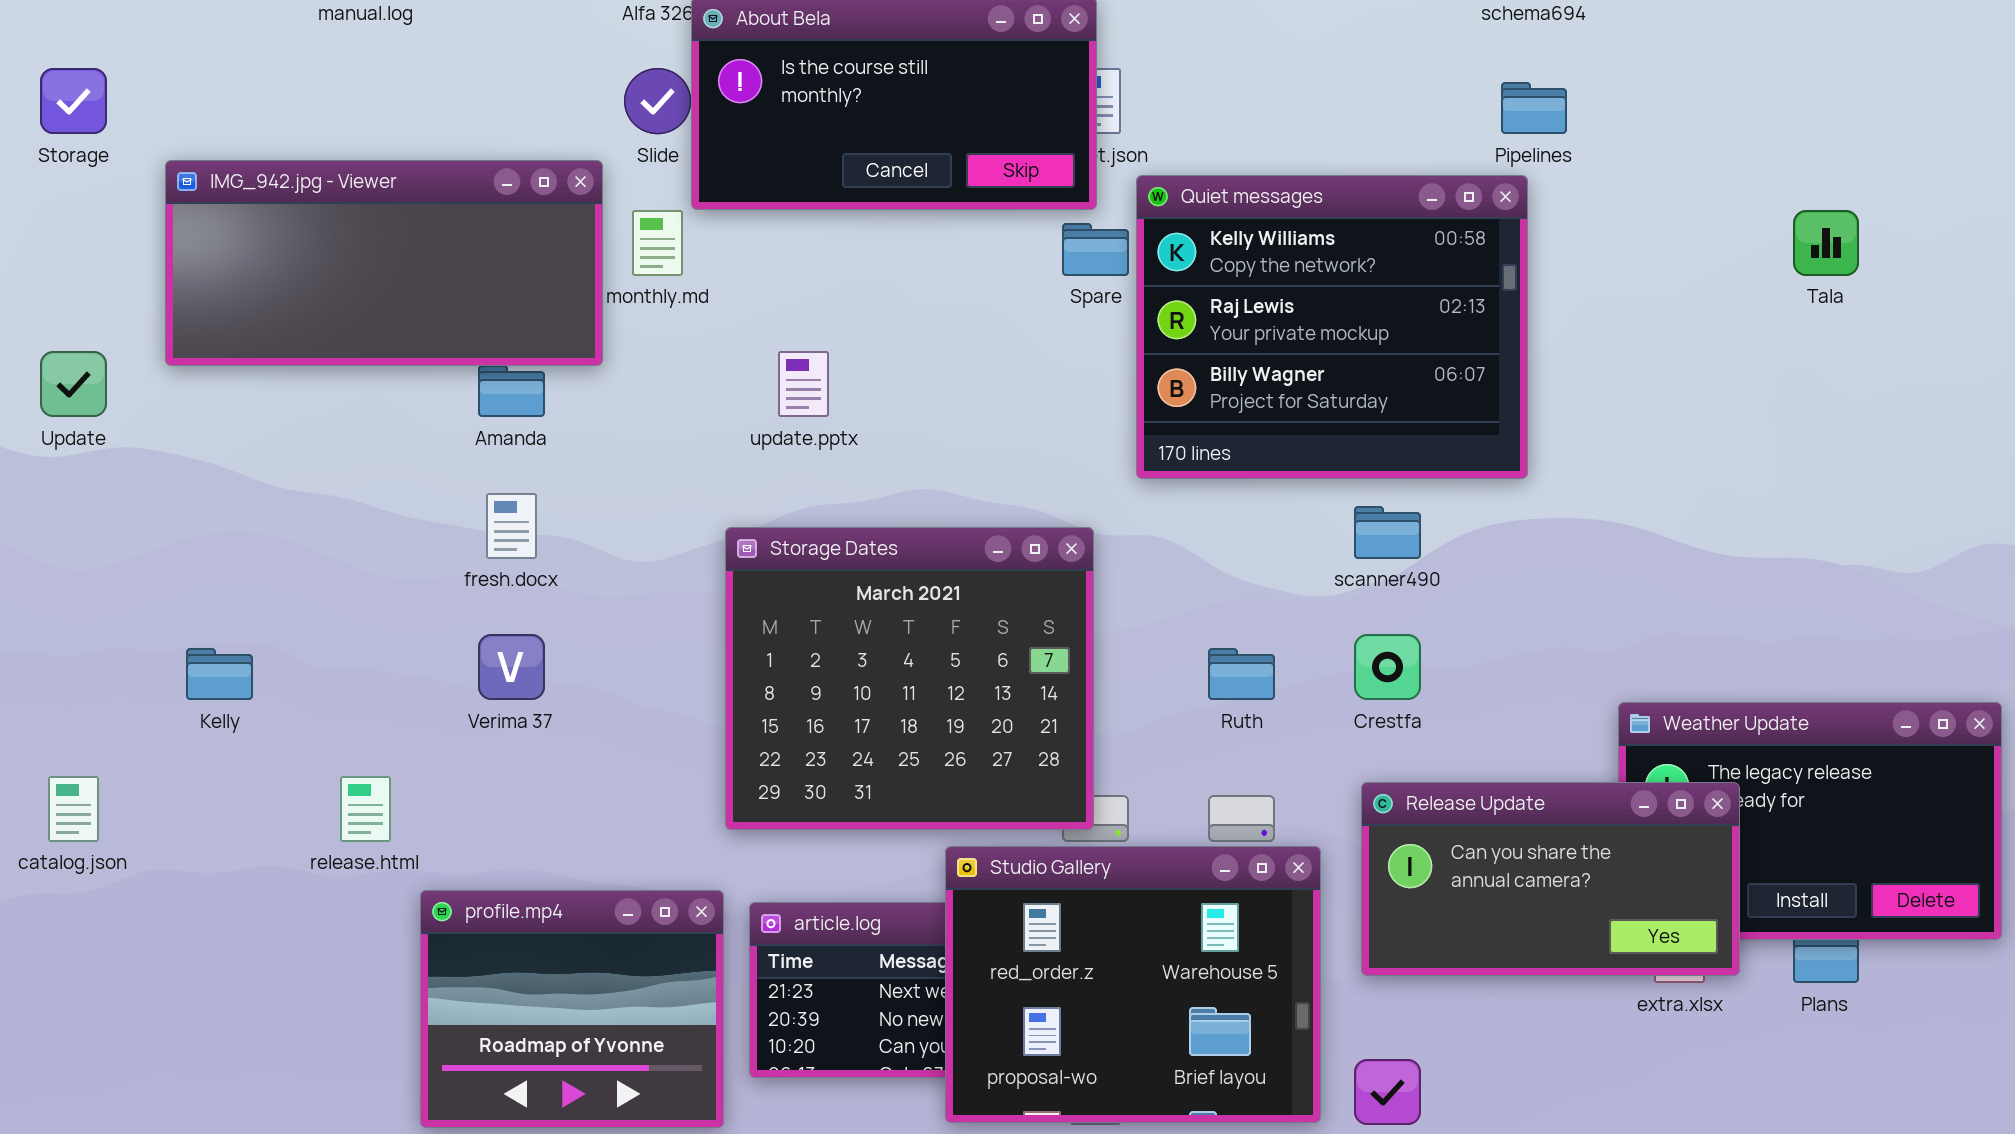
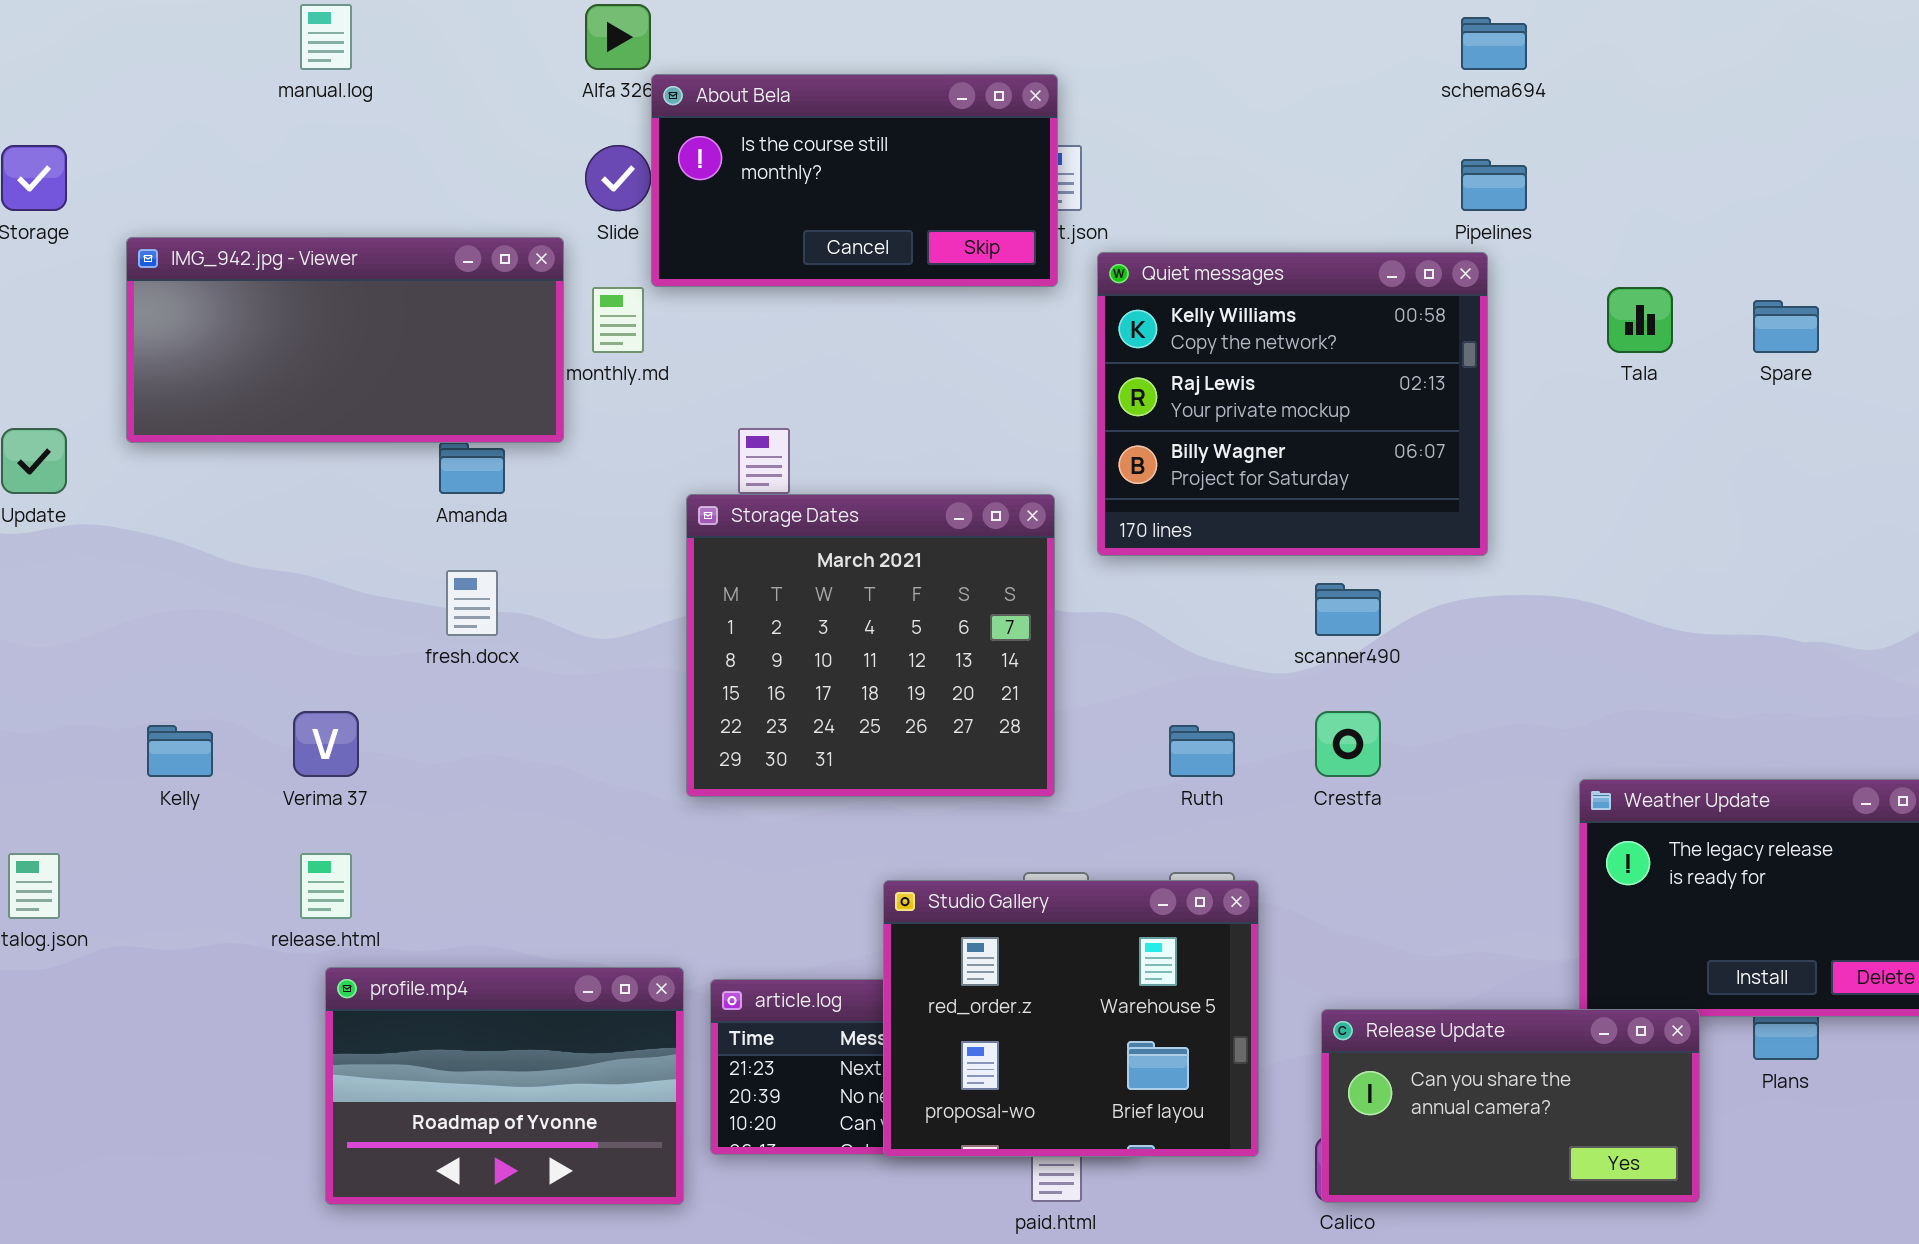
Tala: [1793,210,1859,276] -> [1607,287,1673,353], moved
Spare: [1062,223,1129,276] -> [1753,300,1819,353], moved
Storage Dates: [725,527,1094,830] -> [686,494,1055,797], moved
Verima 37: [478,634,545,700] -> [293,711,359,777], moved
Release Update: [1361,782,1740,976] -> [1321,1009,1700,1203], moved
Studio Gallery: [945,846,1321,1123] -> [883,880,1259,1157], moved
profile.mp4: [420,890,724,1128] -> [325,967,684,1205], resized

